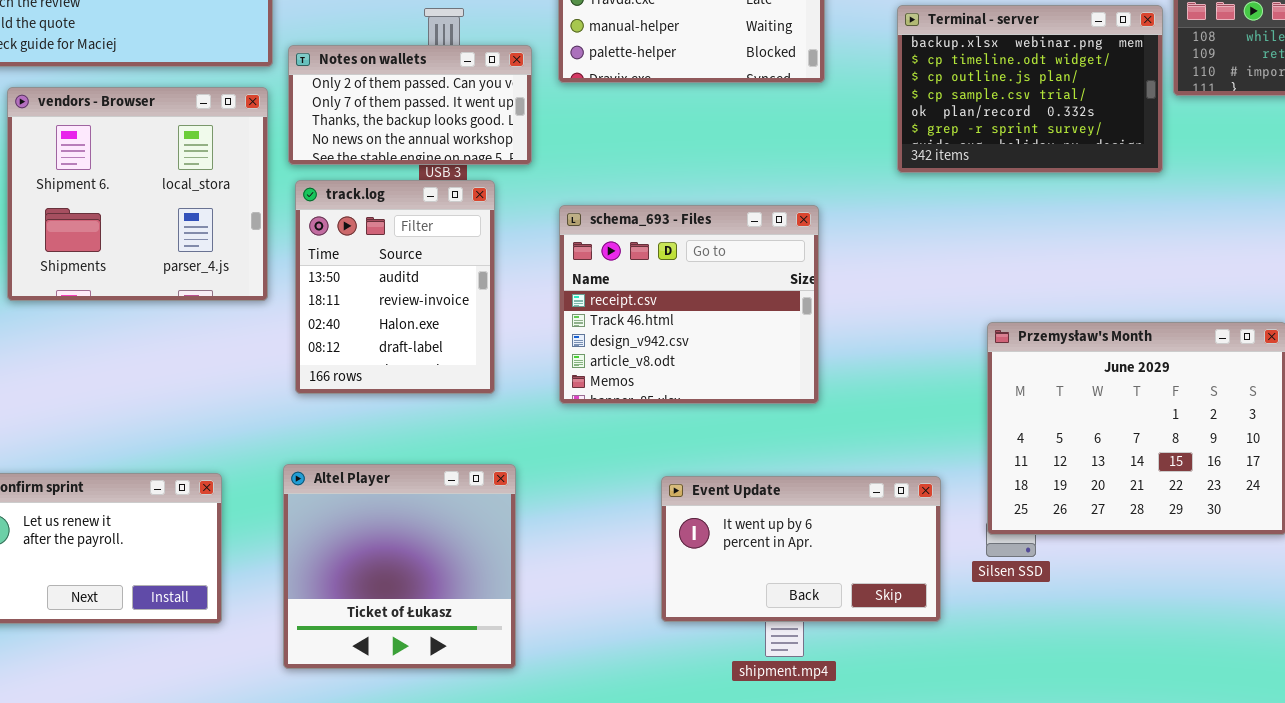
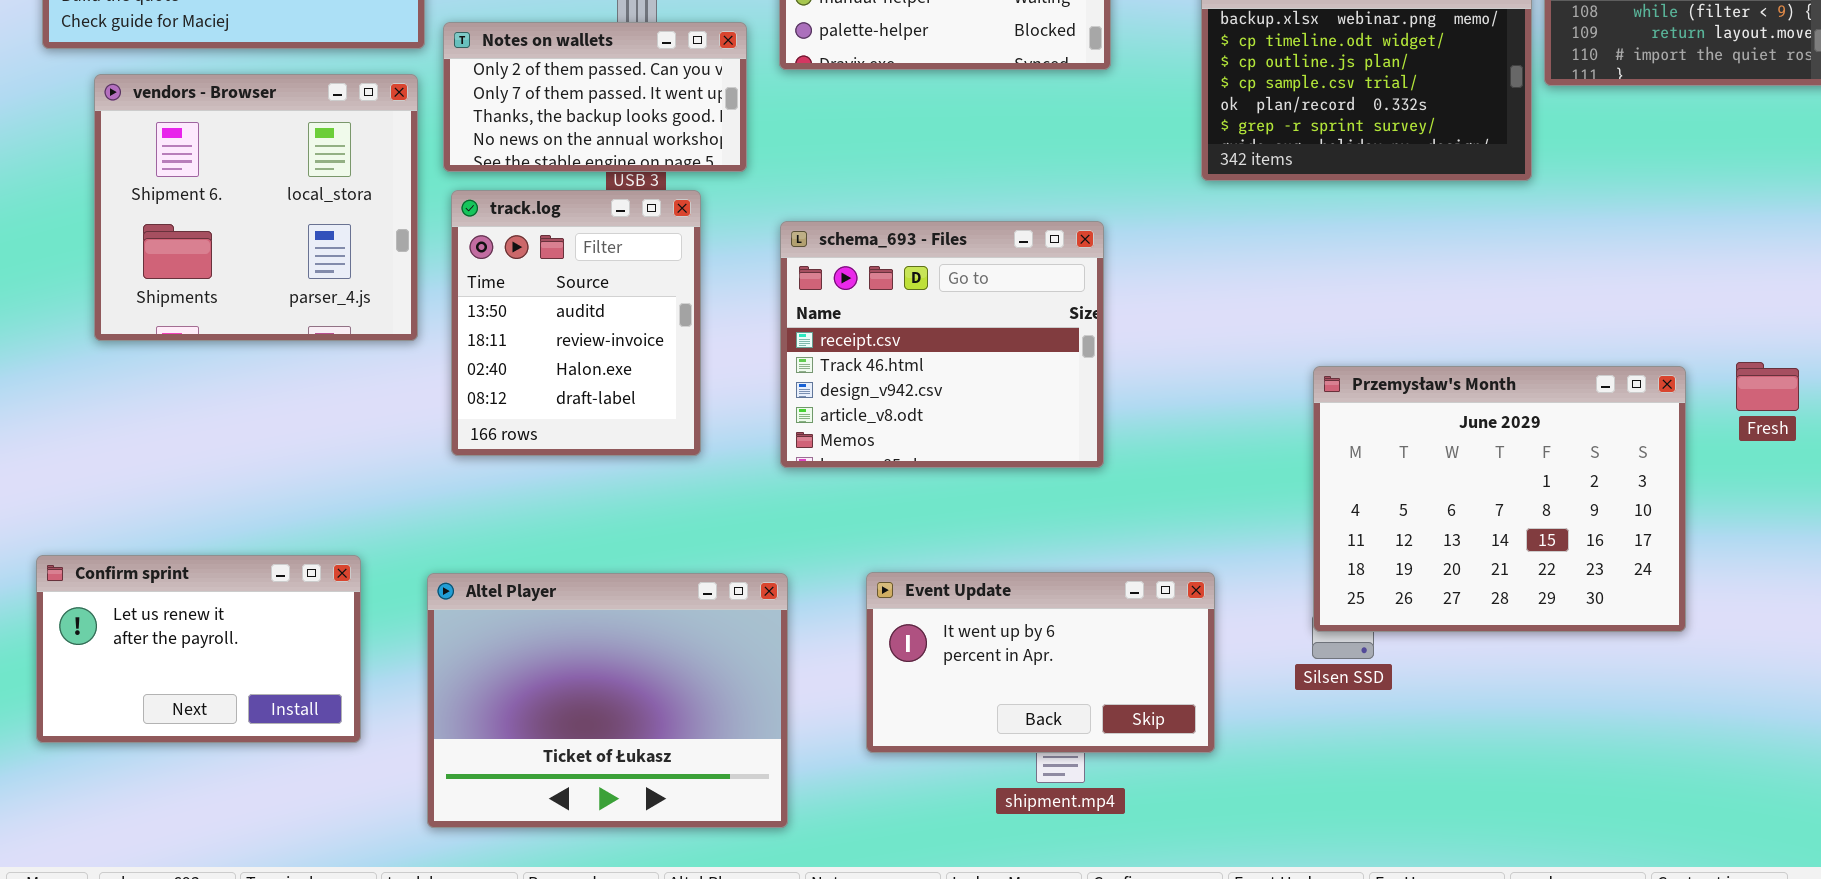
Altel Player: [283,464,516,669] -> [427,573,788,828], moved, resized
Event Update: [661,476,941,622] -> [866,572,1215,753], moved

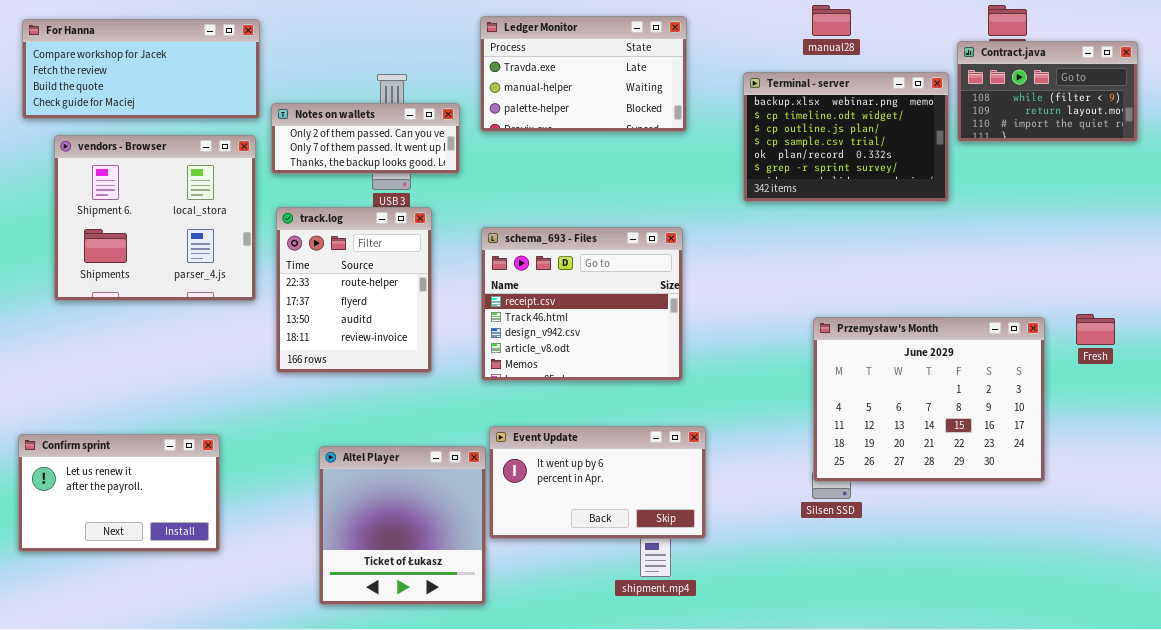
Notes on wallets: [443,22,747,172] -> [271,103,460,174], resized
track.log: [451,190,701,456] -> [276,207,432,373], scrolled up 2 rows
Event Update: [866,572,1215,753] -> [489,426,706,539], moved
Altel Player: [427,573,788,828] -> [319,446,486,605], resized

